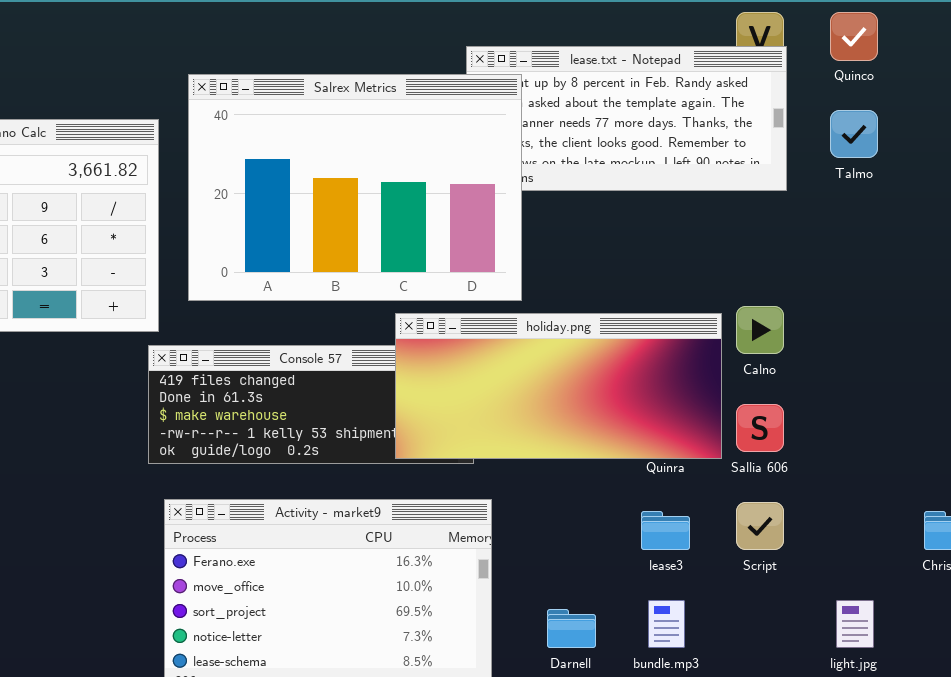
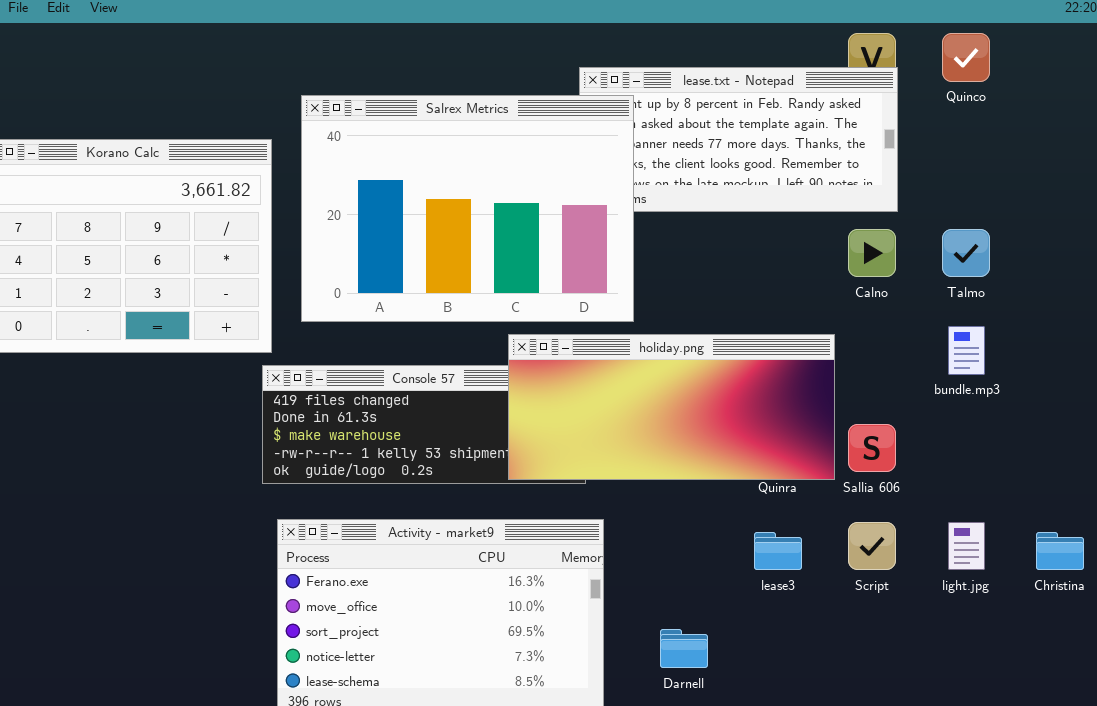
Talmo: [830,110,878,158] -> [942,229,990,277], moved
Calno: [736,306,784,354] -> [848,229,896,277], moved
bundle.mp3: [648,600,685,648] -> [948,326,985,375], moved
light.jpg: [836,600,874,648] -> [948,522,985,570], moved

